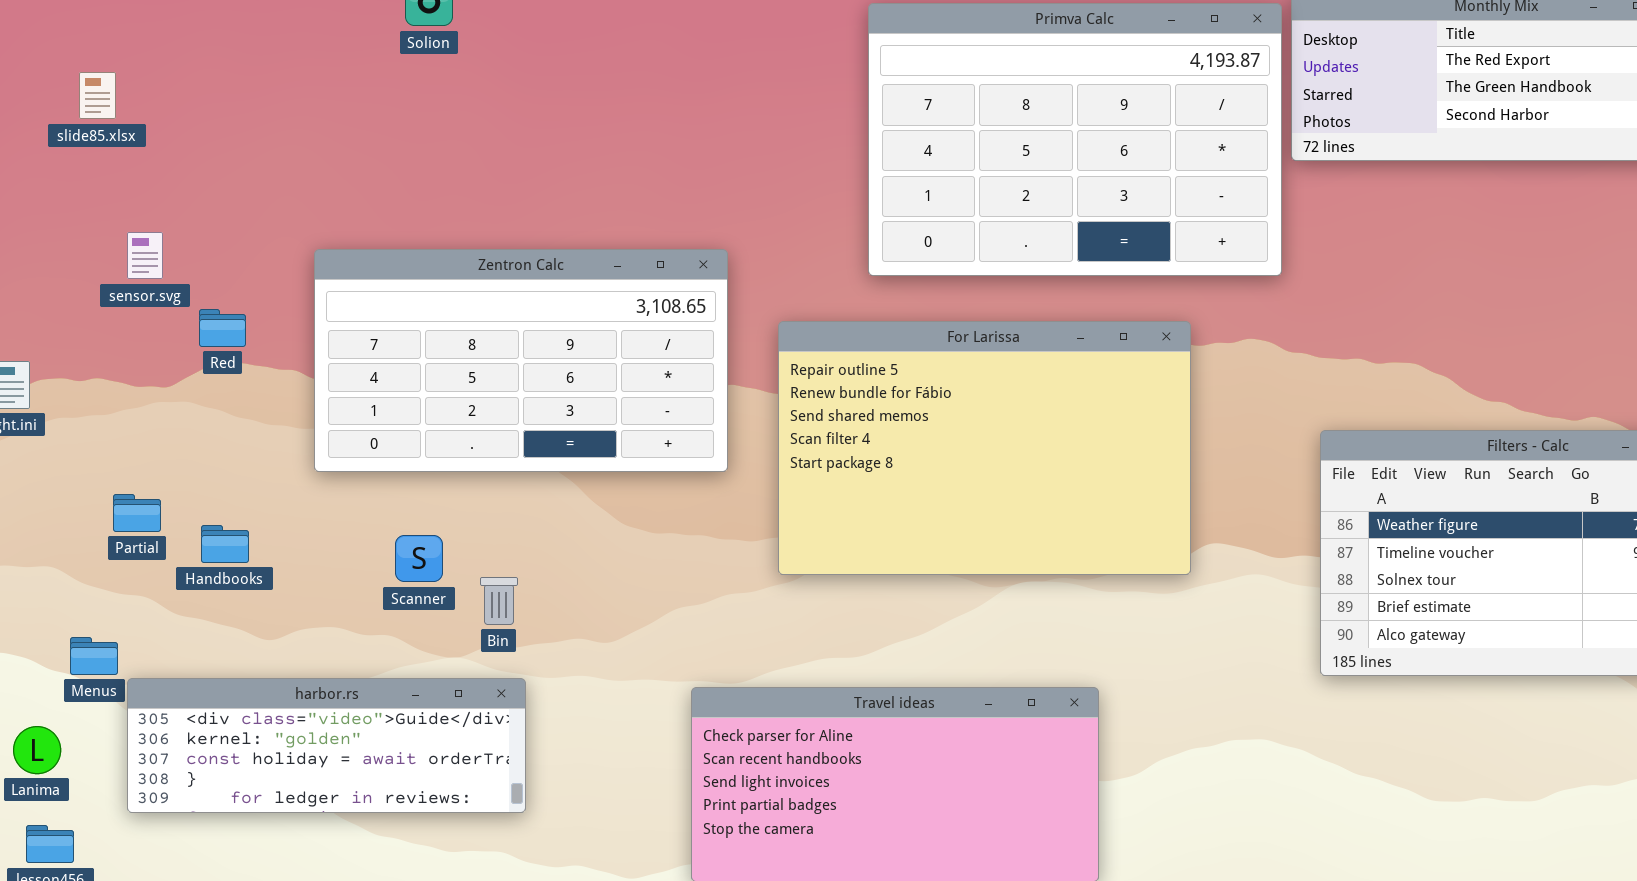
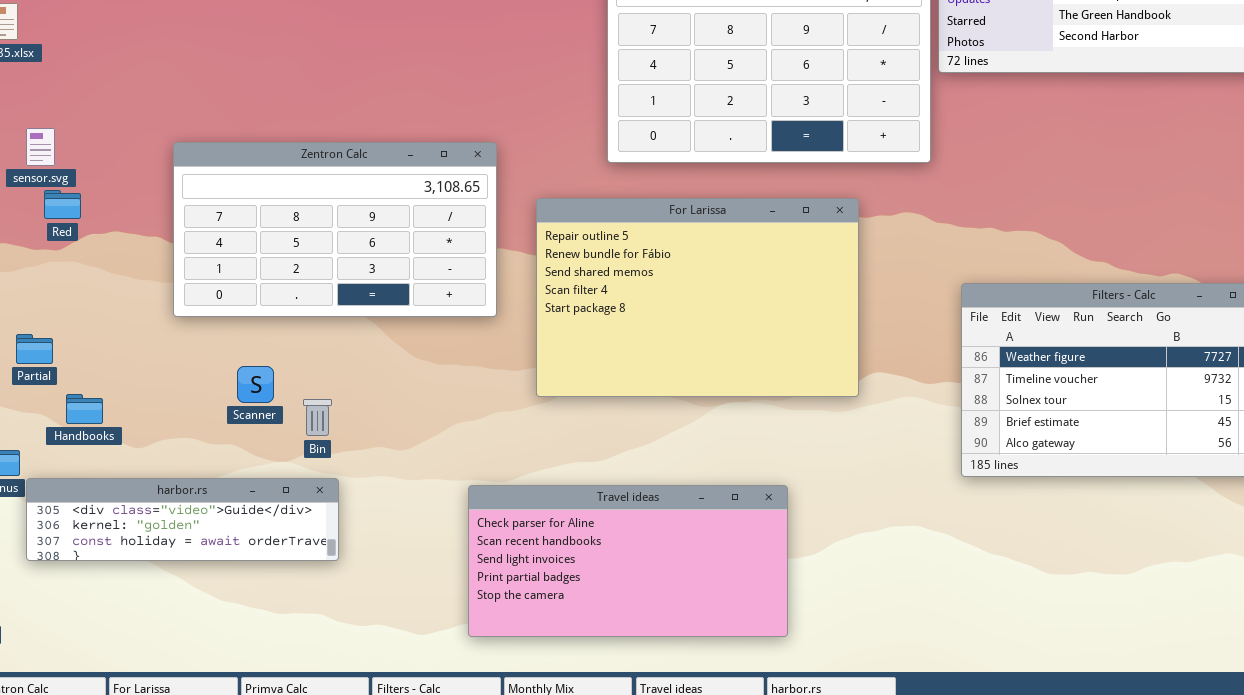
Red: [199,309,246,347] -> [44,190,81,219], moved
Handbooks: [201,525,249,563] -> [66,394,103,424], moved
harbor.rs: [127,678,526,813] -> [26,478,339,561], resized

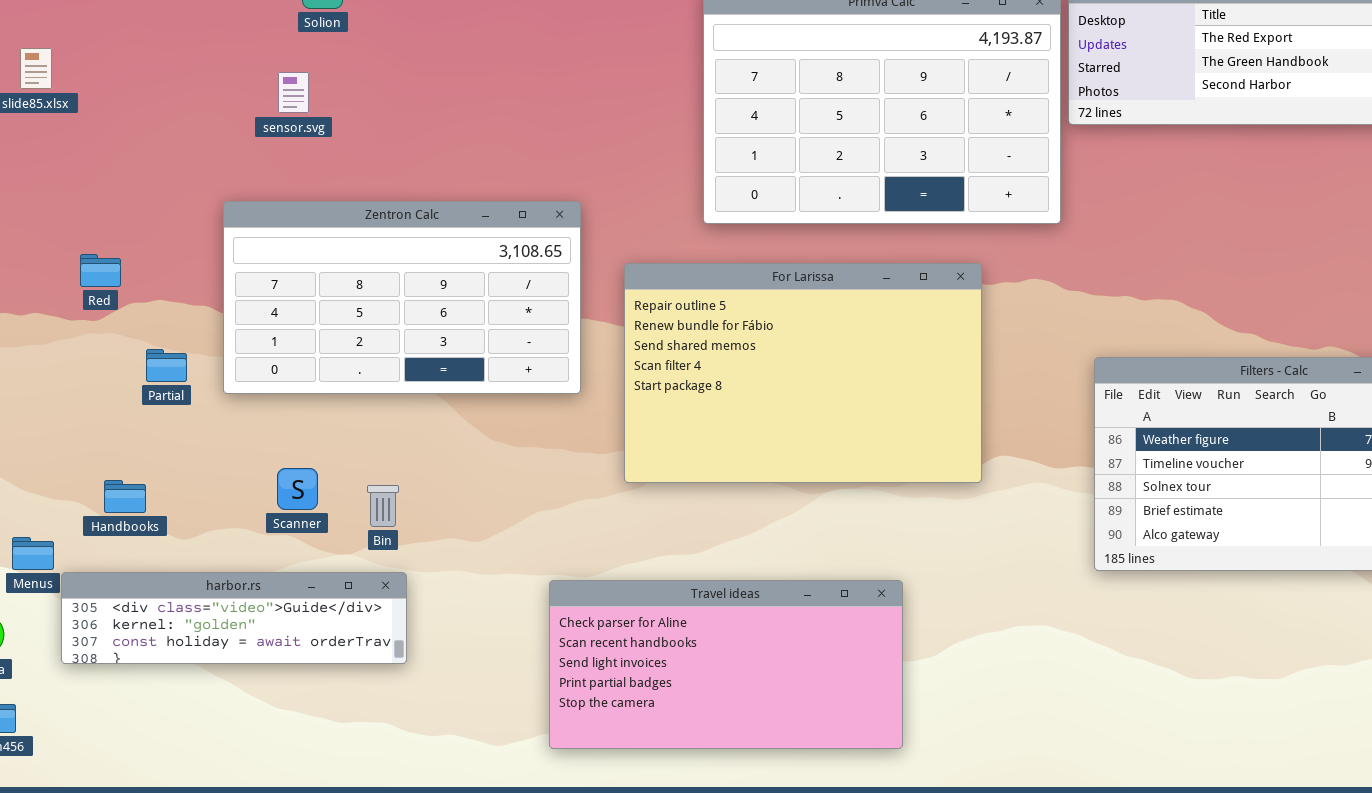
sensor.svg: [26,128,55,166] -> [278,72,309,113], moved
Partial: [16,334,53,364] -> [146,349,187,382], moved
Scanner: [237,366,274,403] -> [277,468,318,510], moved

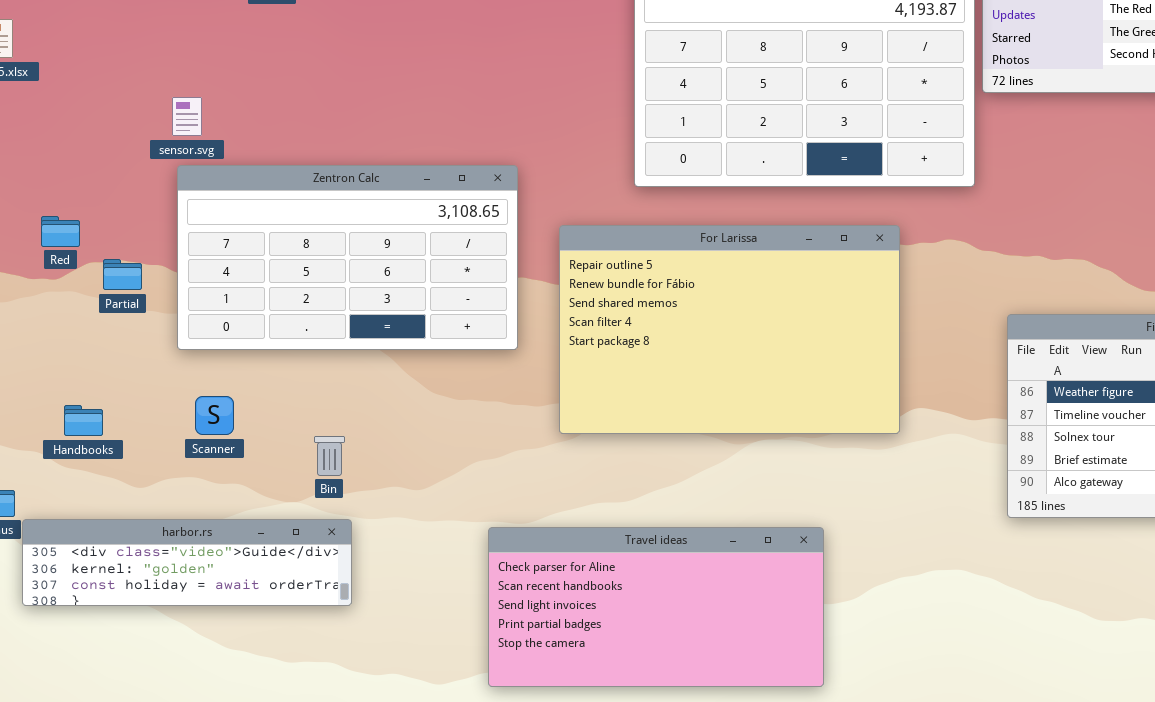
sensor.svg: [278,72,309,113] -> [172,97,202,136], moved
Partial: [146,349,187,382] -> [103,259,142,290], moved
Scanner: [277,468,318,510] -> [195,396,234,435], moved
Handbooks: [104,480,146,513] -> [64,405,103,436], moved

